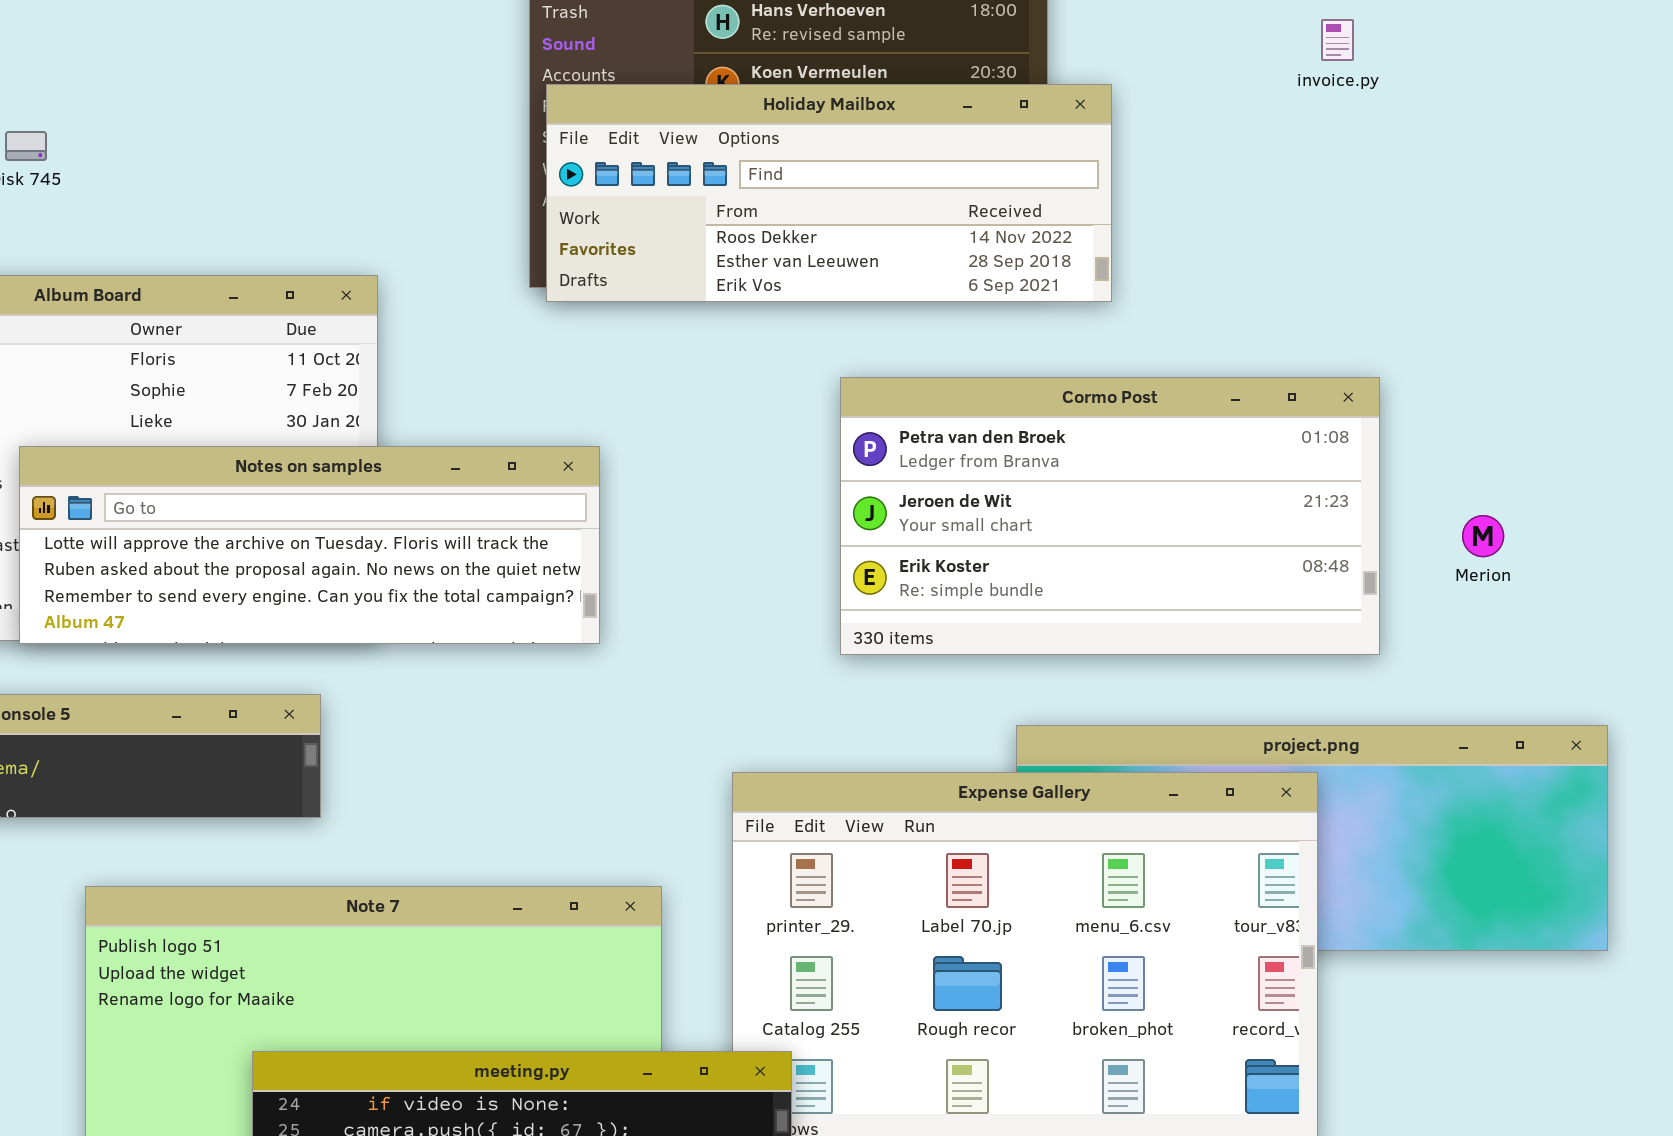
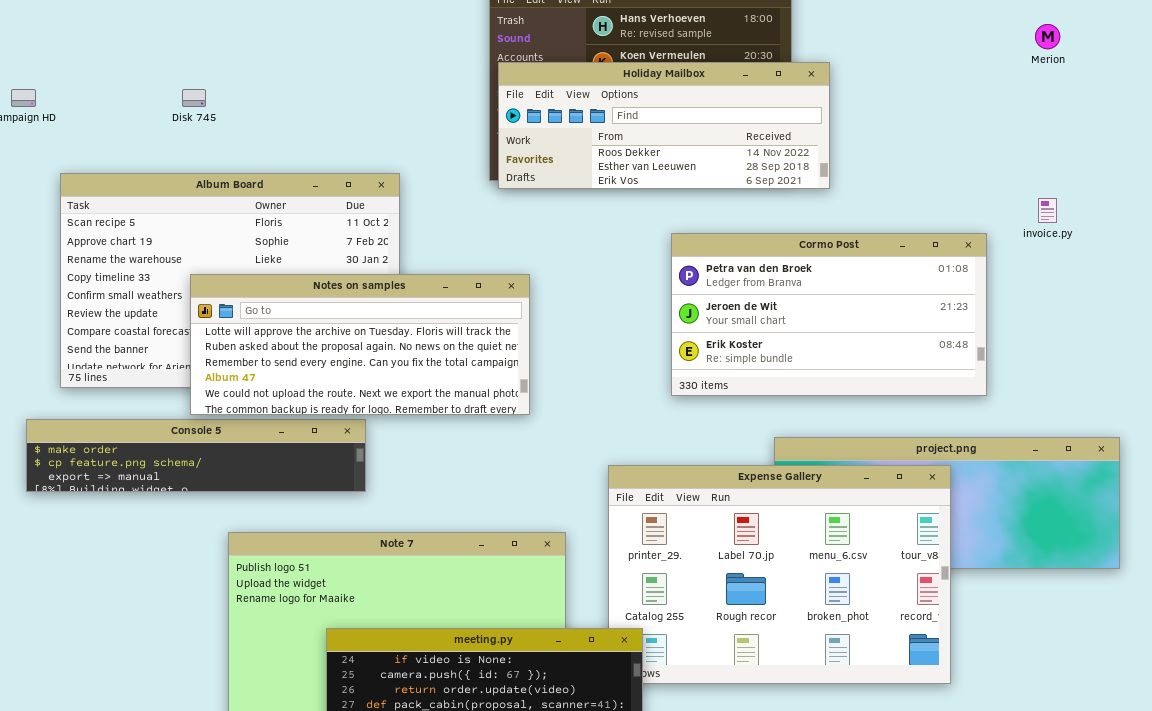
invoice.py: [1321,19,1354,61] -> [1038,198,1057,223], moved
Notes on samples: [19,446,600,644] -> [190,274,530,415], resized
Merion: [1462,515,1504,557] -> [1035,24,1060,49], moved

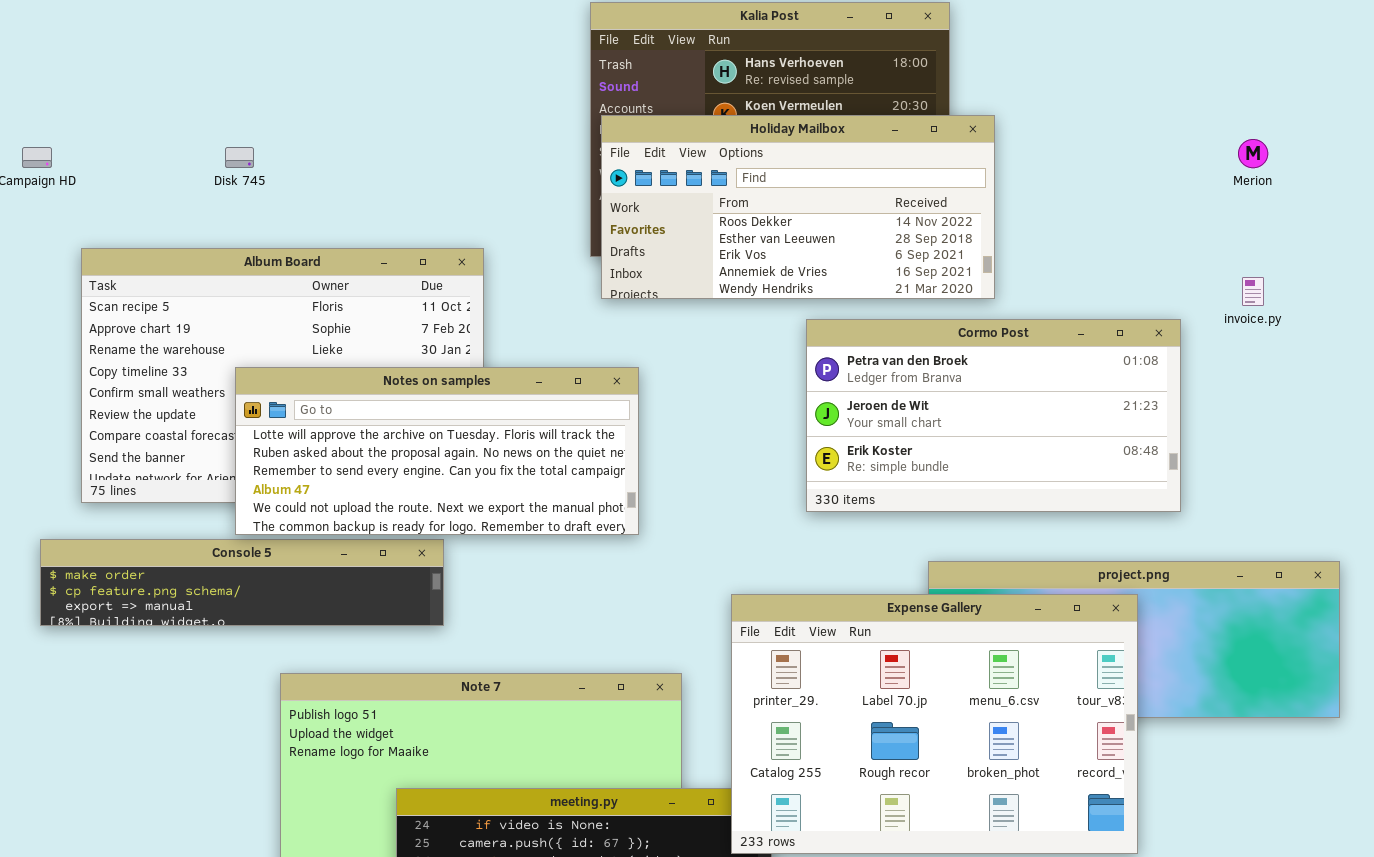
Merion: [1035,24,1060,49] -> [1238,139,1268,168], moved
Holiday Mailbox: [498,62,830,189] -> [601,115,995,299], resized
Expense Gallery: [608,465,951,684] -> [731,594,1138,854], raised

